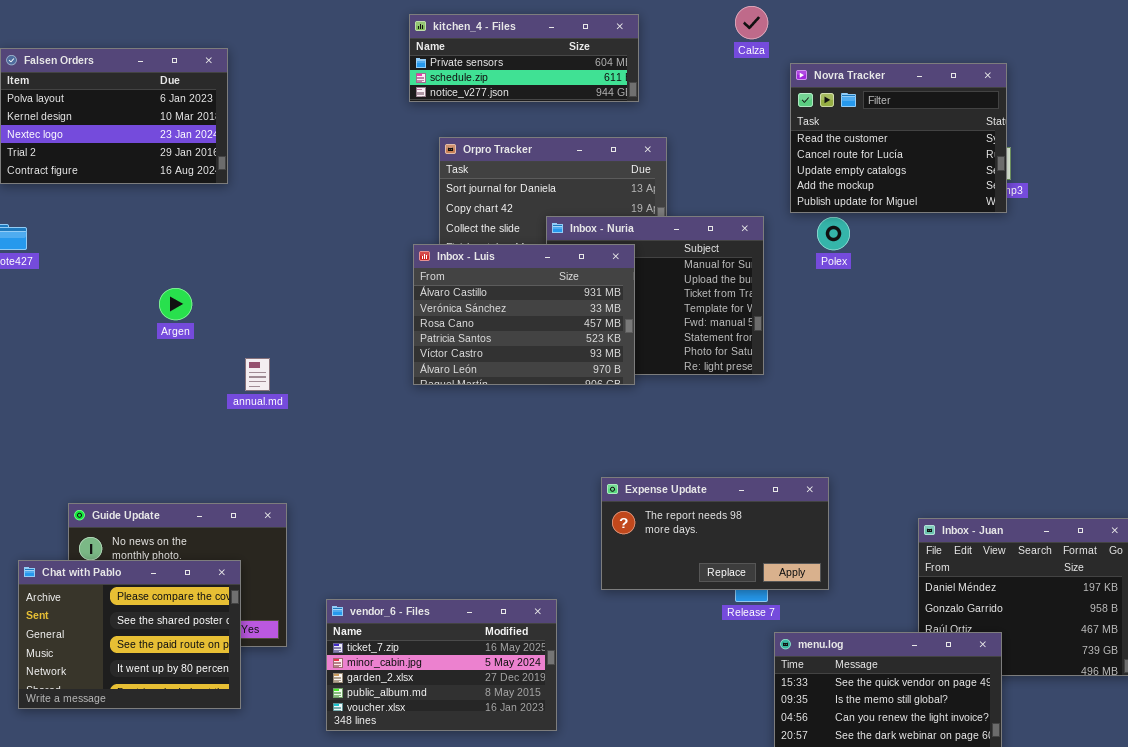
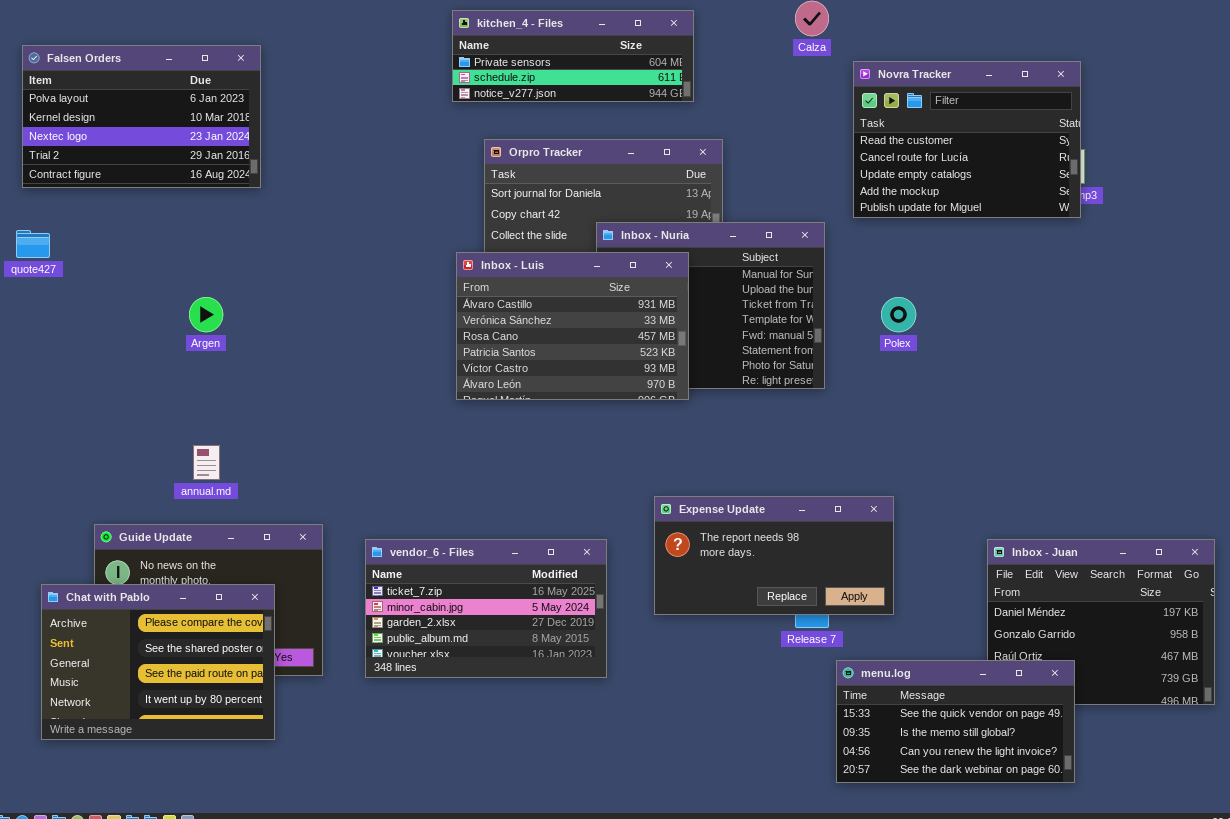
Polex: [817,217,850,250] -> [881,297,916,332], moved
annual.md: [245,358,270,391] -> [193,445,220,480], moved
vendor_6 - Files: [326,599,557,731] -> [365,539,607,678], moved

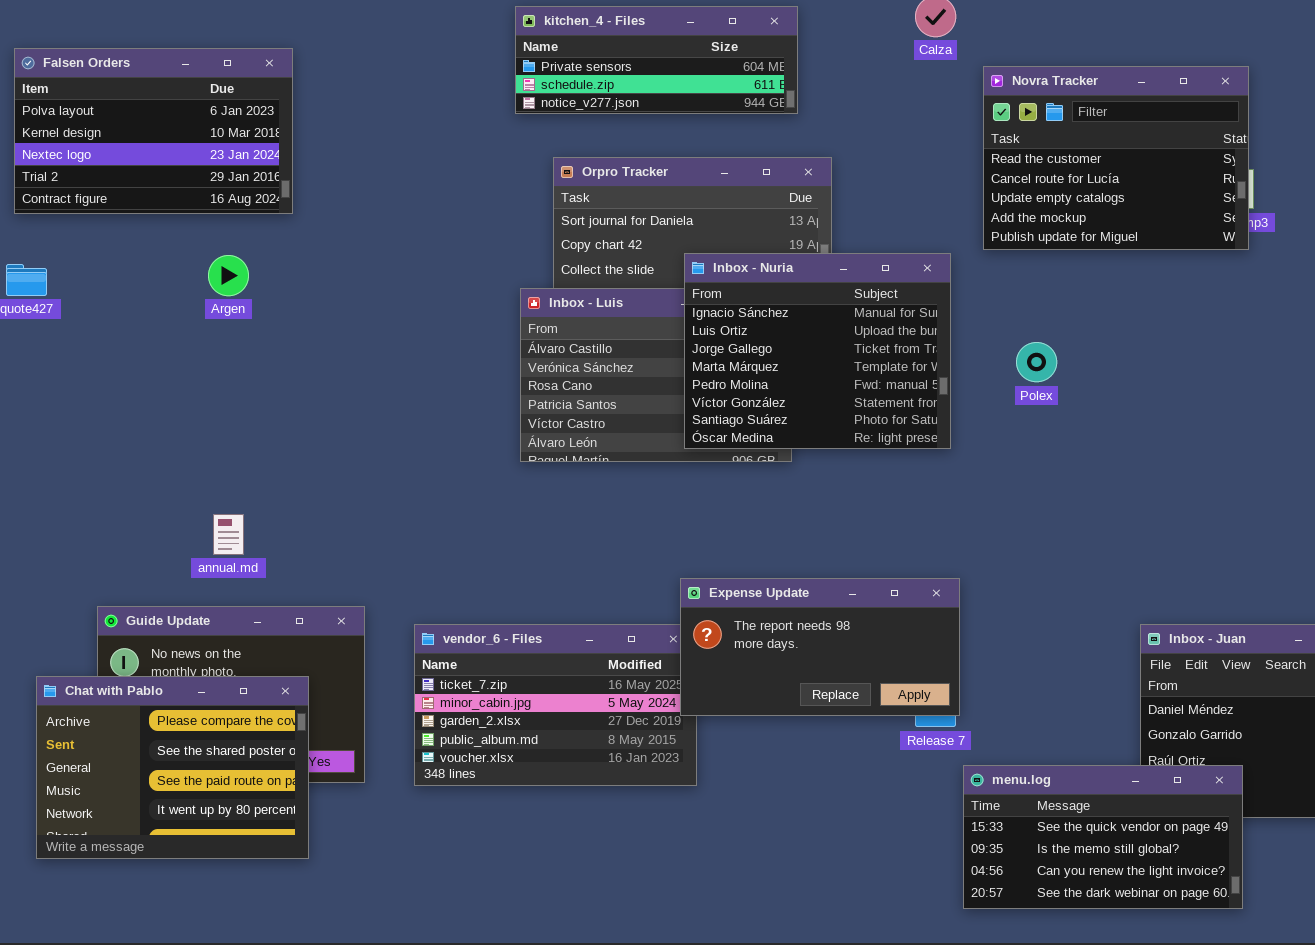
Inbox - Nuria: [596,222,825,389] -> [684,253,951,449], raised
Argen: [189,297,223,332] -> [208,255,249,296], moved
Expense Update: [654,496,894,615] -> [680,578,960,716], moved

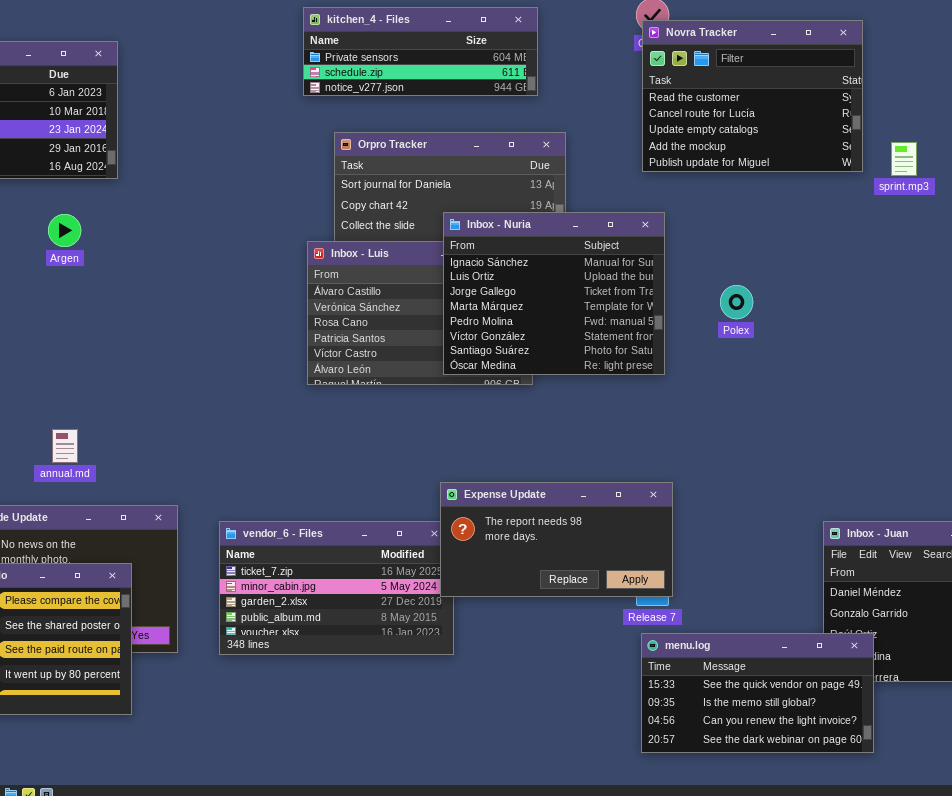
Novra Tracker: [983,66,1249,250] -> [642,20,863,172], moved
menu.log: [963,765,1243,909] -> [641,633,874,753], moved

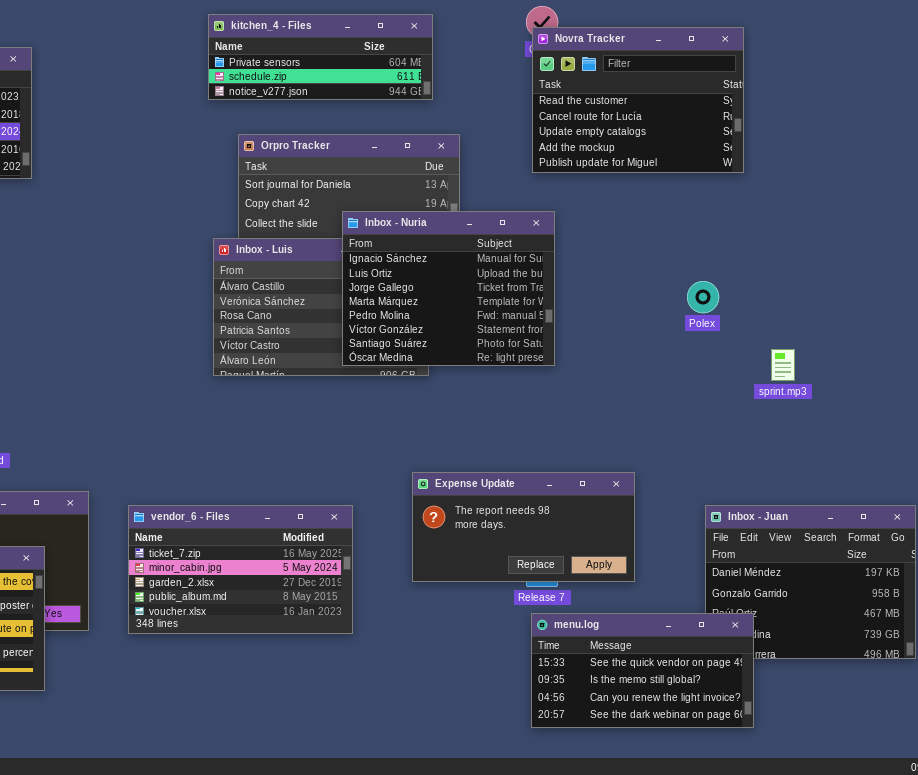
sprint.mp3: [891,142,917,176] -> [771,349,795,381], moved
Polex: [720,285,753,319] -> [687,281,719,313], moved
Expense Update: [440,482,673,597] -> [412,472,635,582], moved

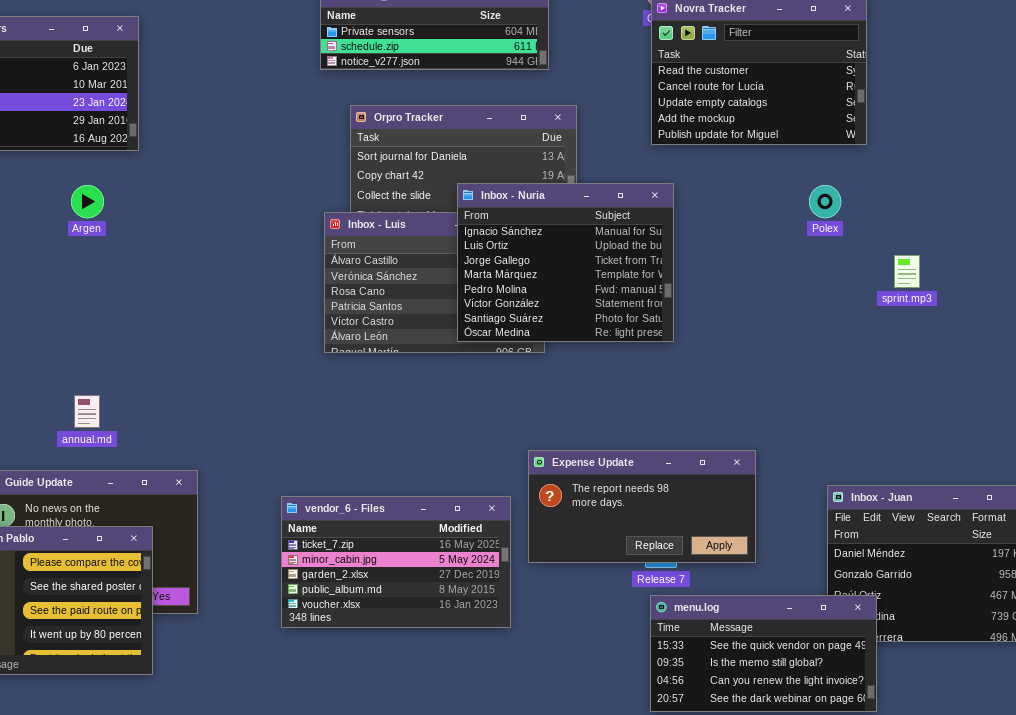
Polex: [687,281,719,313] -> [809,185,841,218], moved
sprint.mp3: [771,349,795,381] -> [894,255,920,288], moved
vendor_6 - Files: [128,505,353,634] -> [281,496,511,628], moved

